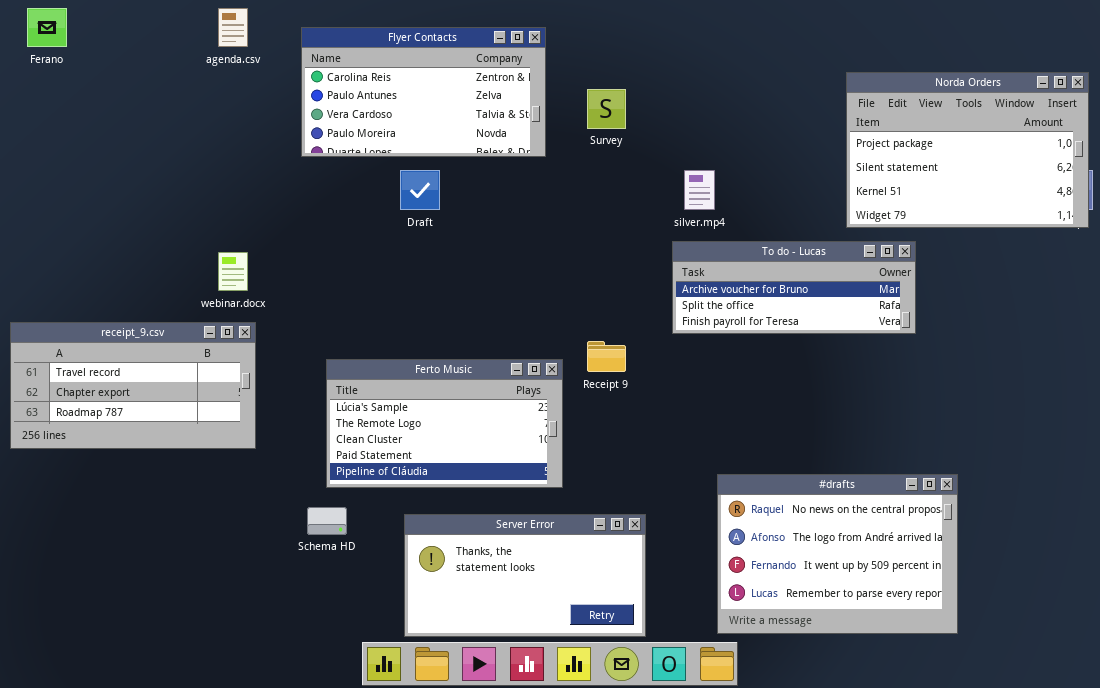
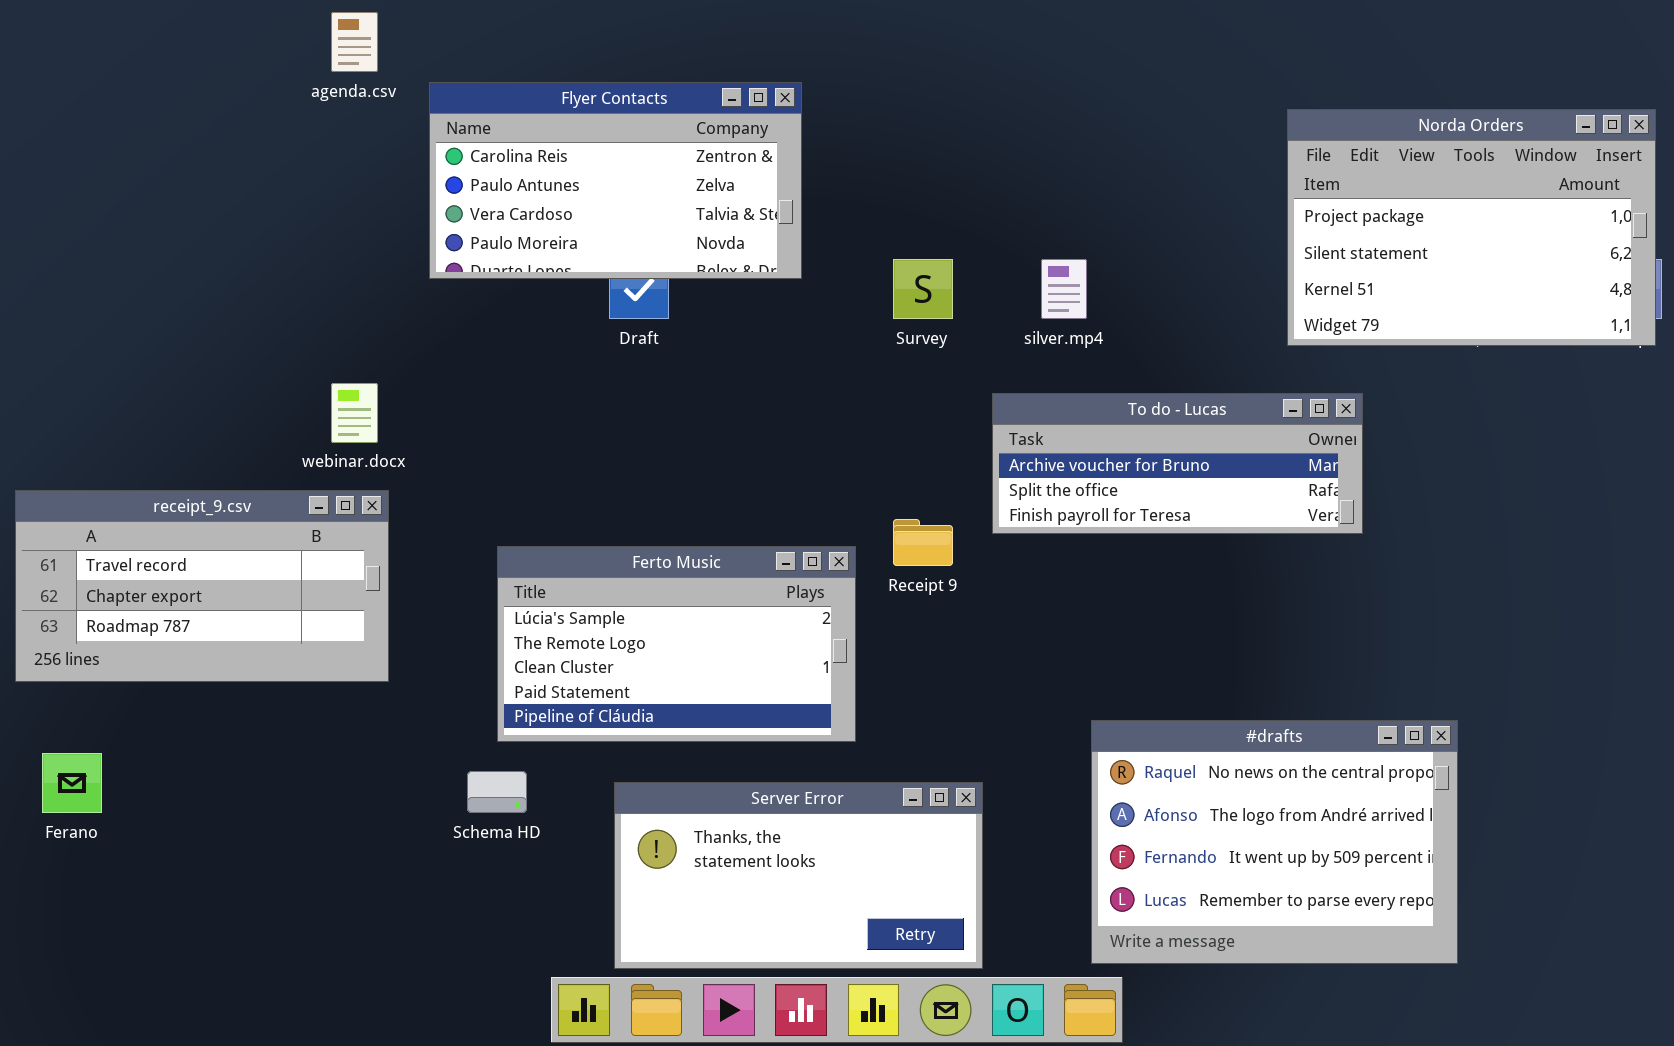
Ferano: [27,8,67,47] -> [42,753,102,813], moved
Flyer Contacts: [301,27,546,157] -> [429,82,802,279], moved
Survey: [587,89,626,129] -> [893,259,953,319], moved
To do - Lucas: [672,241,916,334] -> [992,393,1363,534], moved

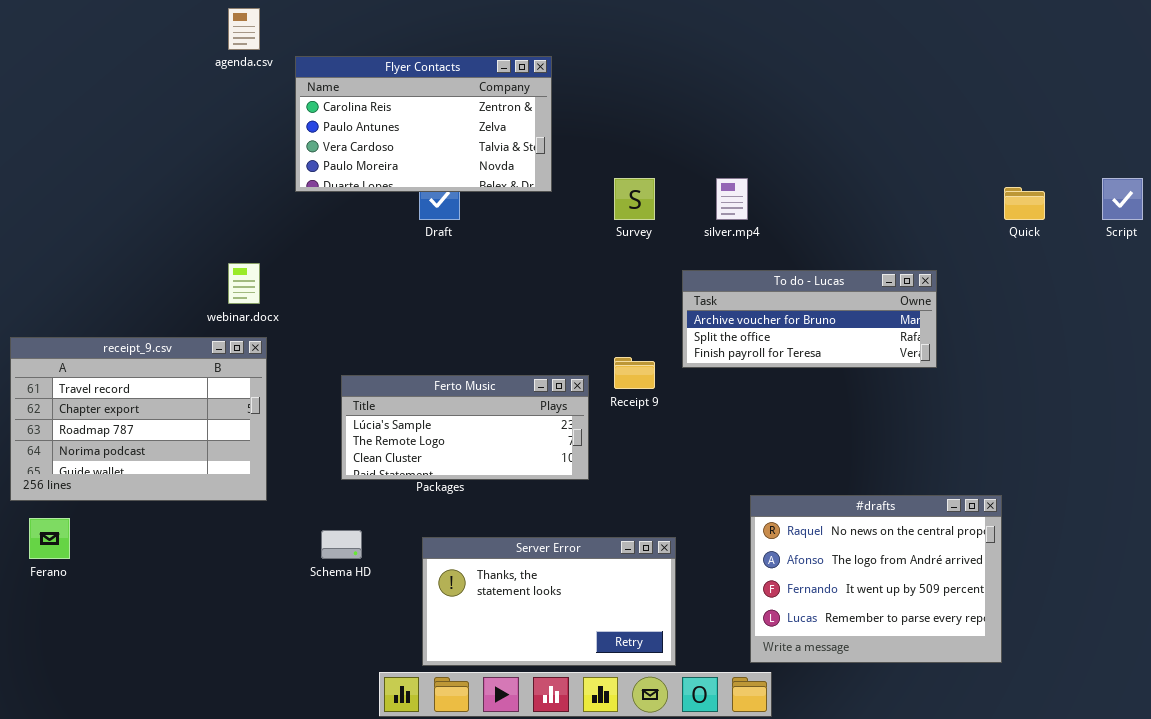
Norda Orders: [1287,109,1656,346] -> none, closed
receipt_9.csv: [15,490,389,682] -> [10,337,267,501], resized
Ferto Music: [497,546,856,742] -> [341,375,589,480], resized

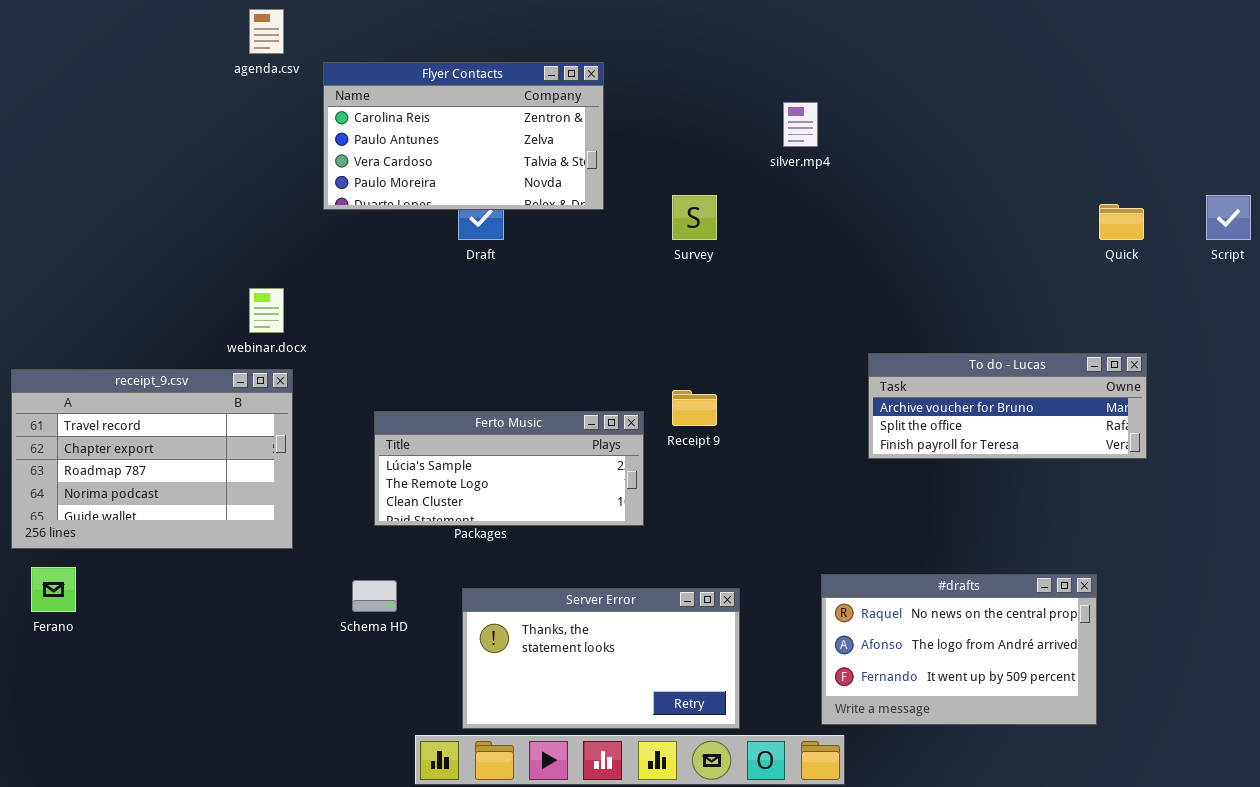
silver.mp4: [716,178,748,220] -> [783,102,818,147], moved
To do - Lucas: [682,270,937,368] -> [868,353,1147,459], moved
#drafts: [750,495,1002,663] -> [821,574,1097,725], resized

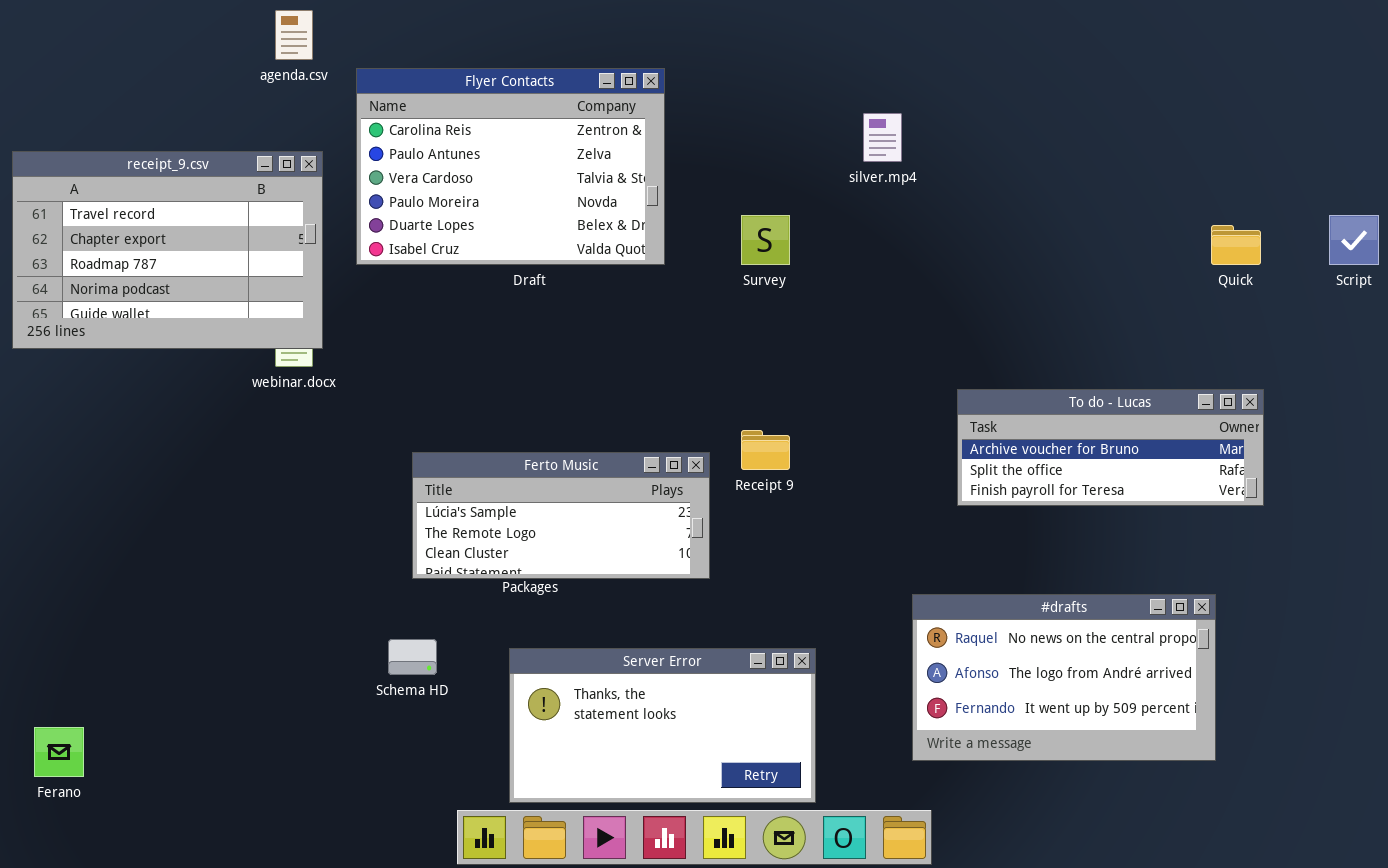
Flyer Contacts: [323,62,604,210] -> [356,68,665,265], resized
receipt_9.csv: [11,369,293,549] -> [12,151,323,349], moved
Ferano: [31,567,76,612] -> [34,727,84,777], moved
#drafts: [821,574,1097,725] -> [912,594,1216,761], moved

